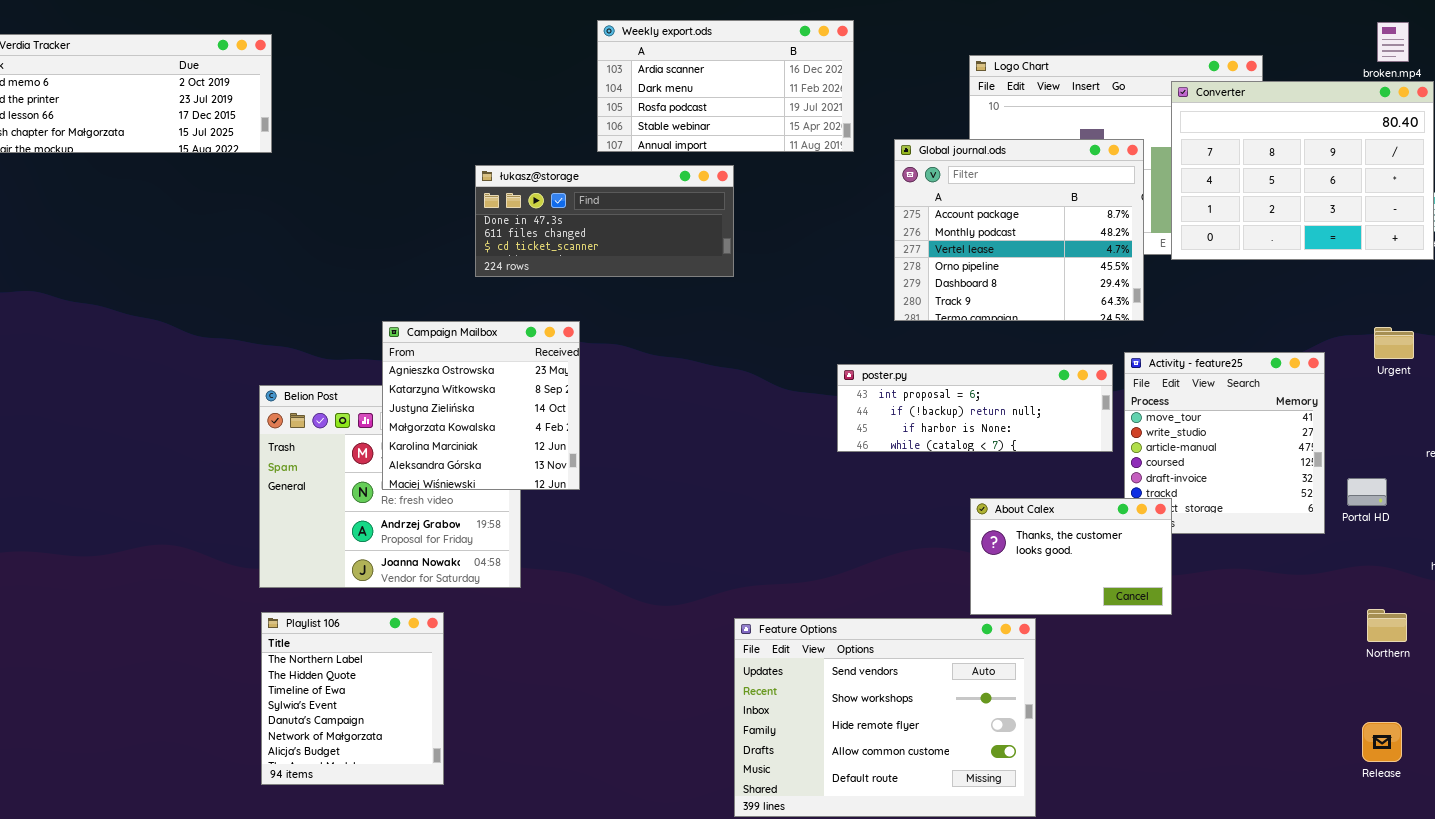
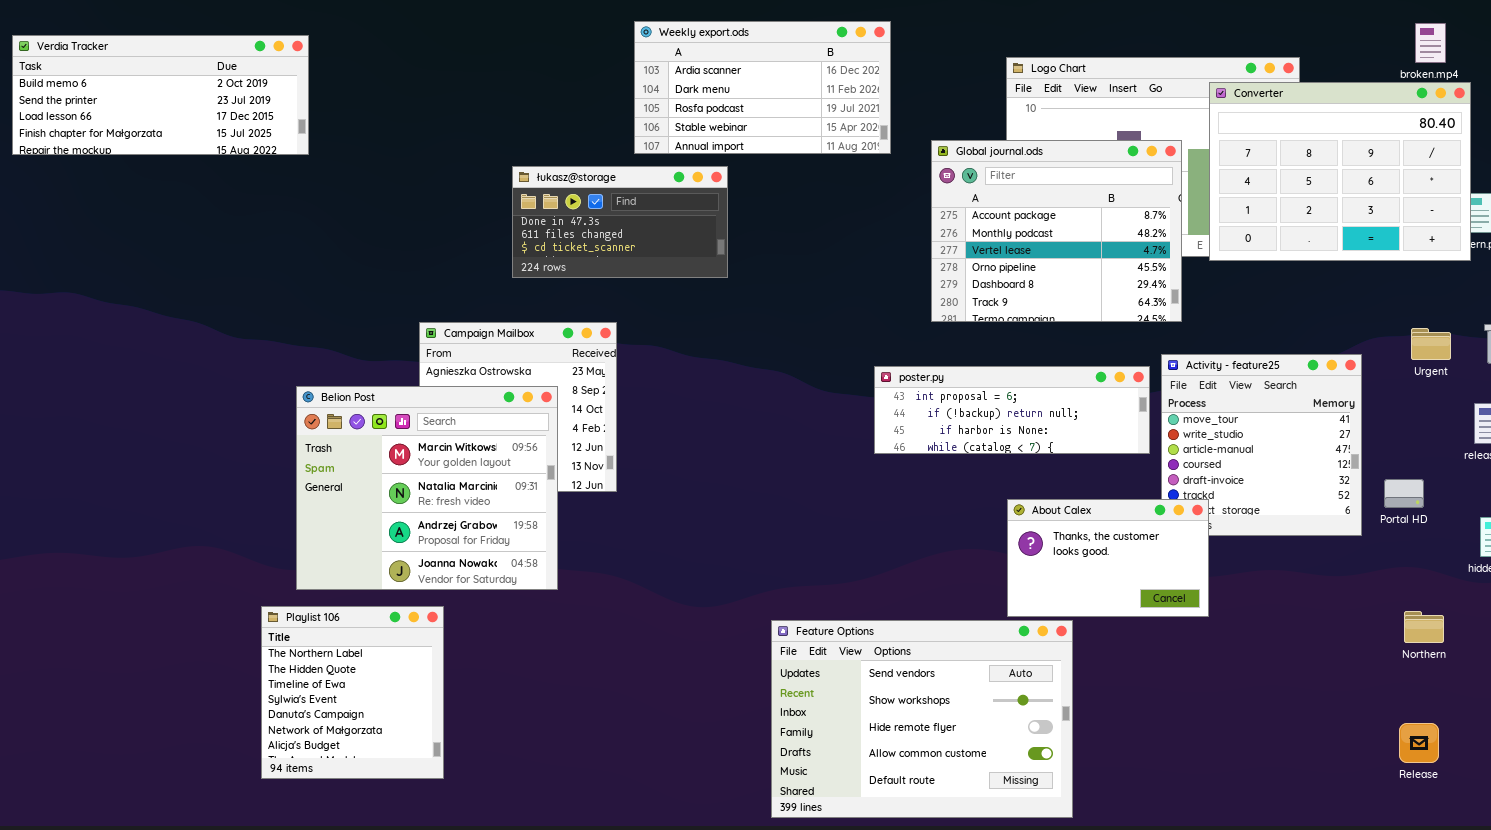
łukasz@storage: [475,165,734,277] -> [512,166,728,278], resized
Belion Post: [259,385,521,588] -> [296,386,558,590], raised
Playlist 106: [261,612,444,785] -> [261,606,444,779], moved

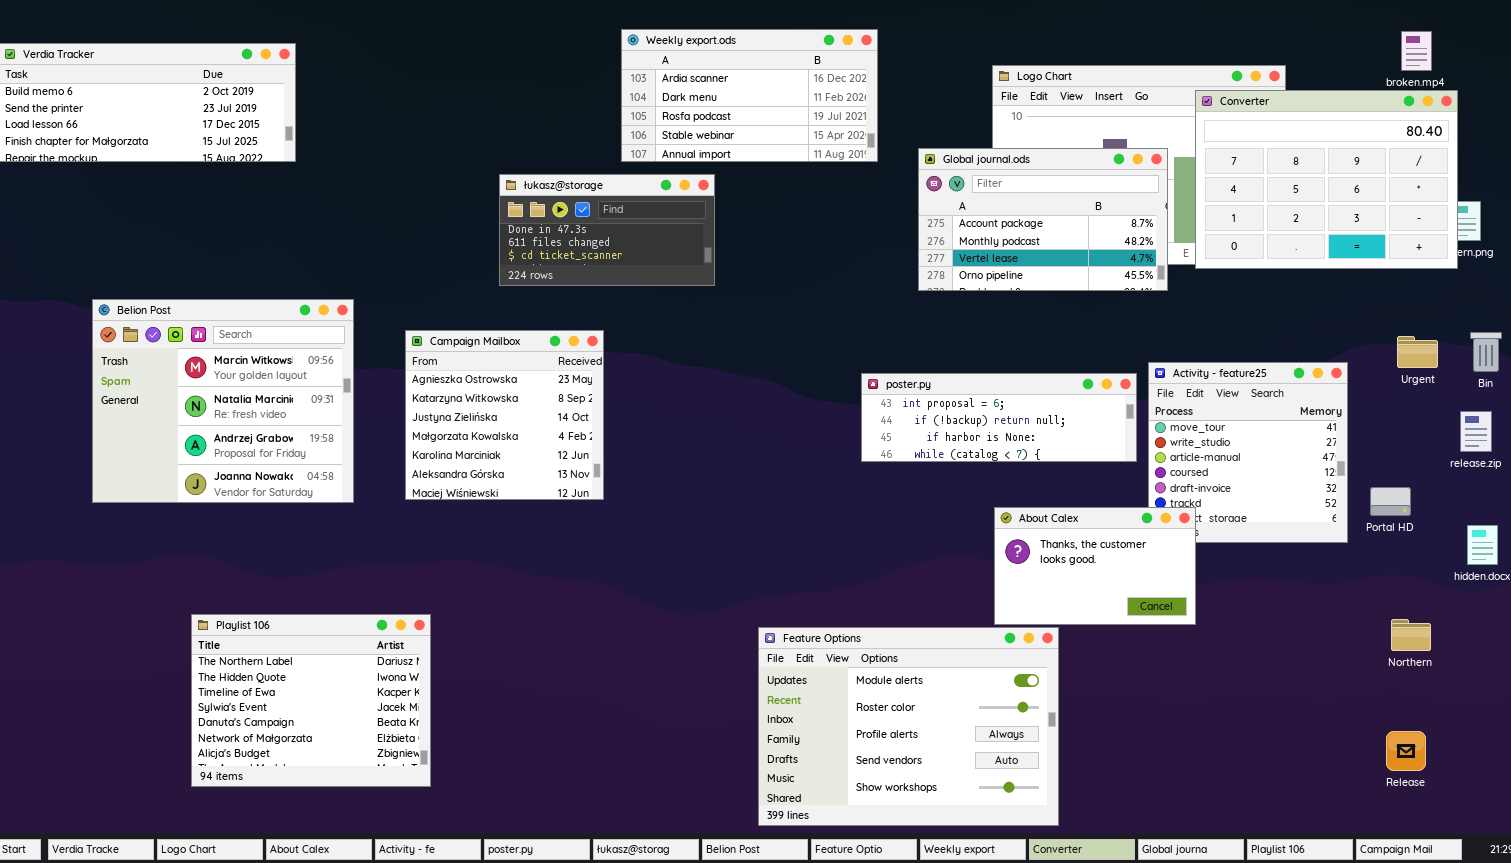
Global journal.ods: [931,140,1182,322] -> [918,148,1168,291], resized
Belion Post: [296,386,558,590] -> [92,299,354,503], moved
Playlist 106: [261,606,444,779] -> [191,614,431,787], resized
Feature Options: [771,620,1073,818] -> [758,627,1059,826], scrolled up 3 rows

